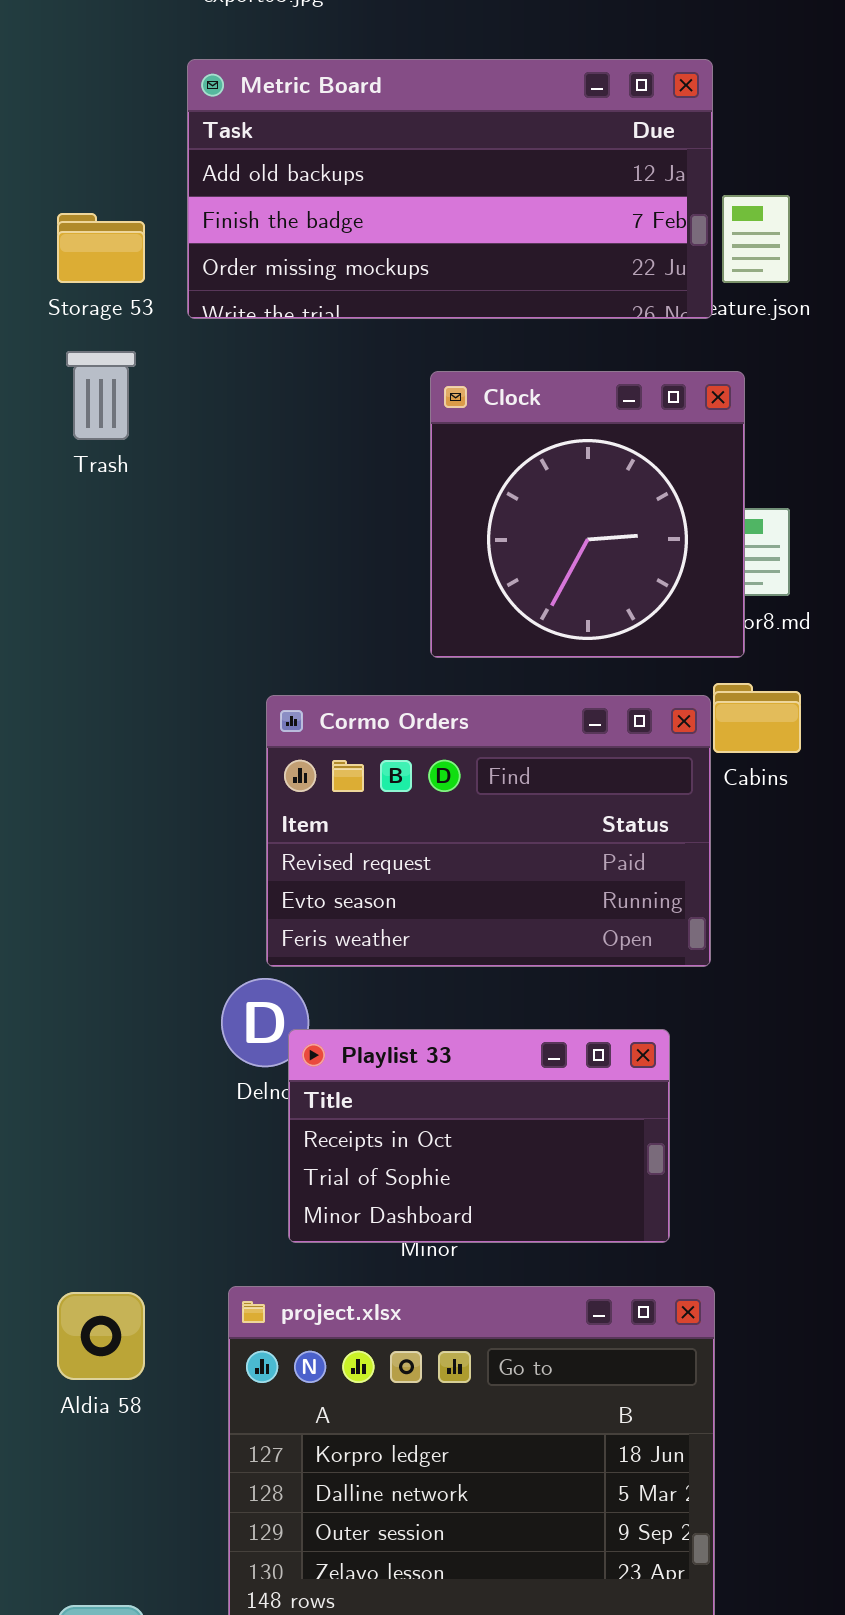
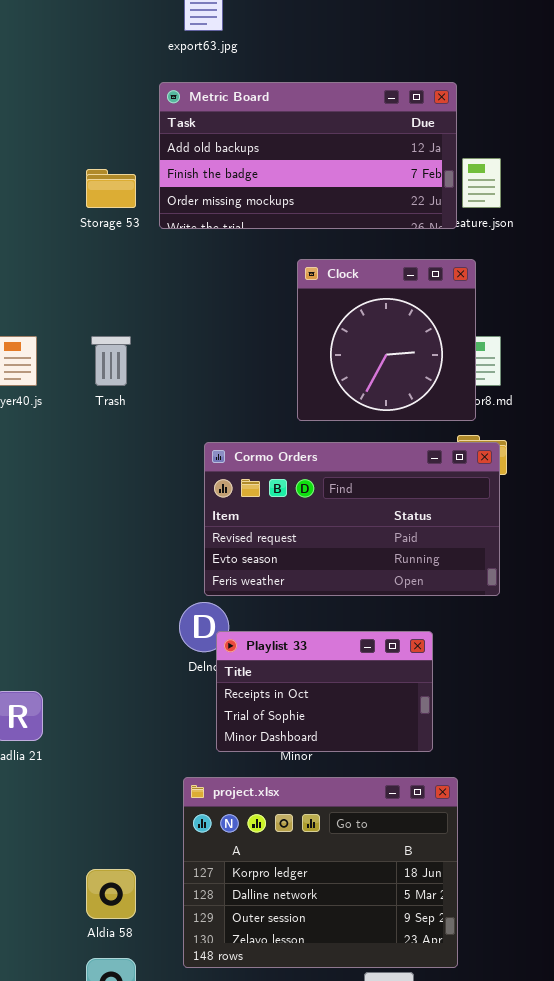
Trash: [66,351,136,440] -> [91,336,131,386], moved
Cormo Orders: [266,695,711,967] -> [204,442,500,596], resized
Aldia 58: [57,1292,145,1380] -> [86,869,136,919], moved

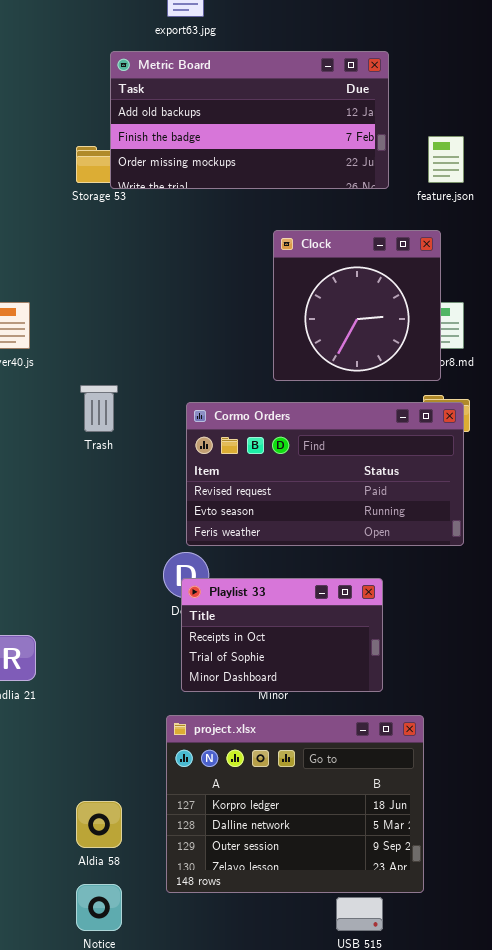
Metric Board: [159,82,457,229] -> [110,51,389,189], moved
Trash: [91,336,131,386] -> [80,385,118,432], moved
Playlist 33: [216,631,433,752] -> [181,578,383,692], moved

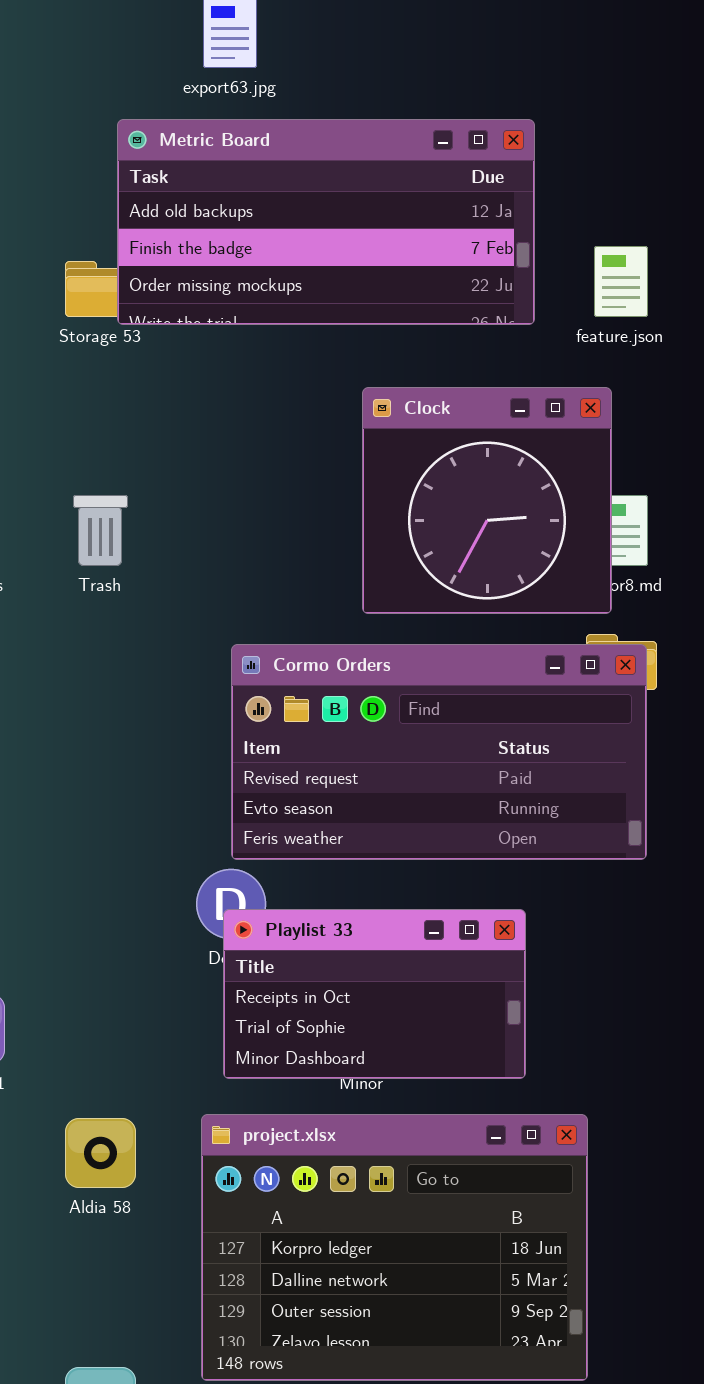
Trash: [80,385,118,432] -> [73,495,128,566], moved
Aldia 58: [76,801,122,848] -> [65,1118,136,1188], moved

